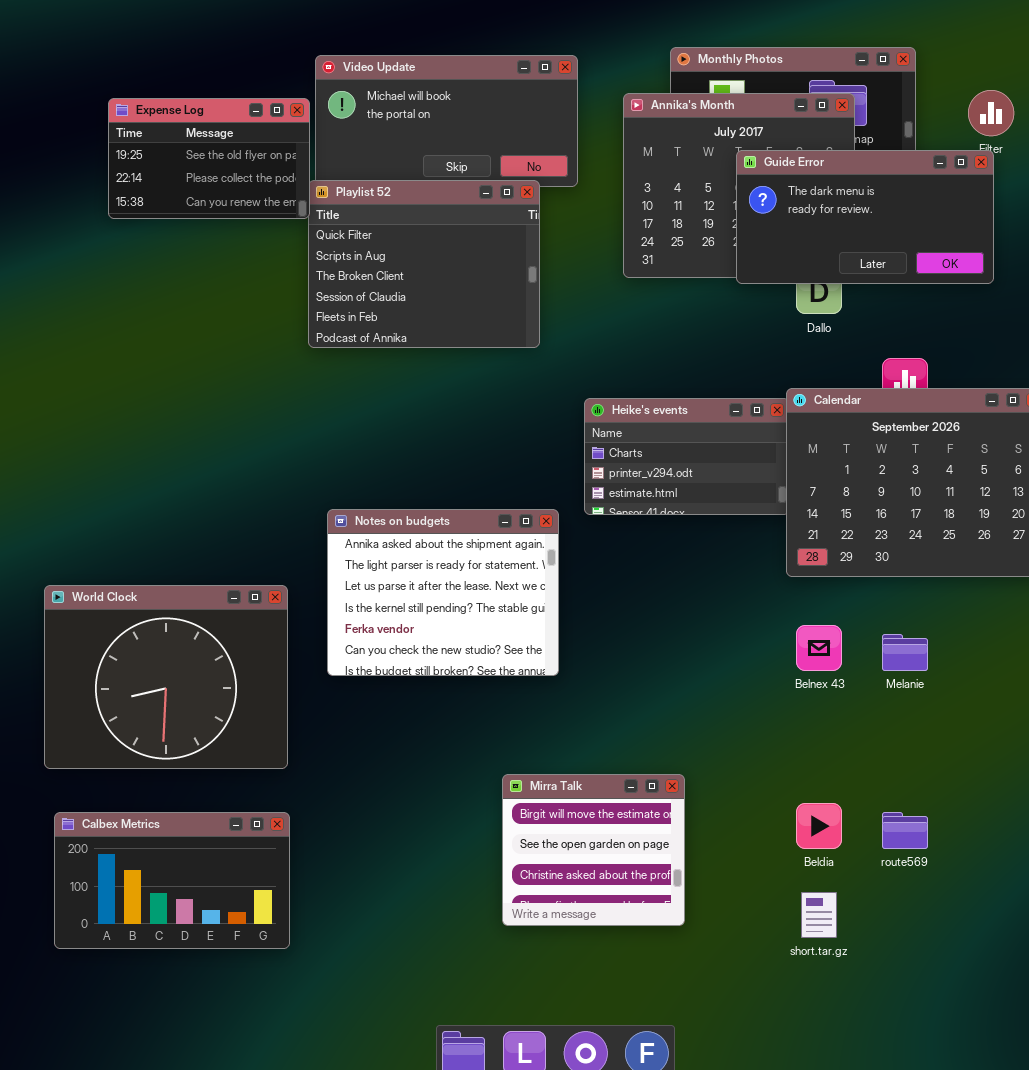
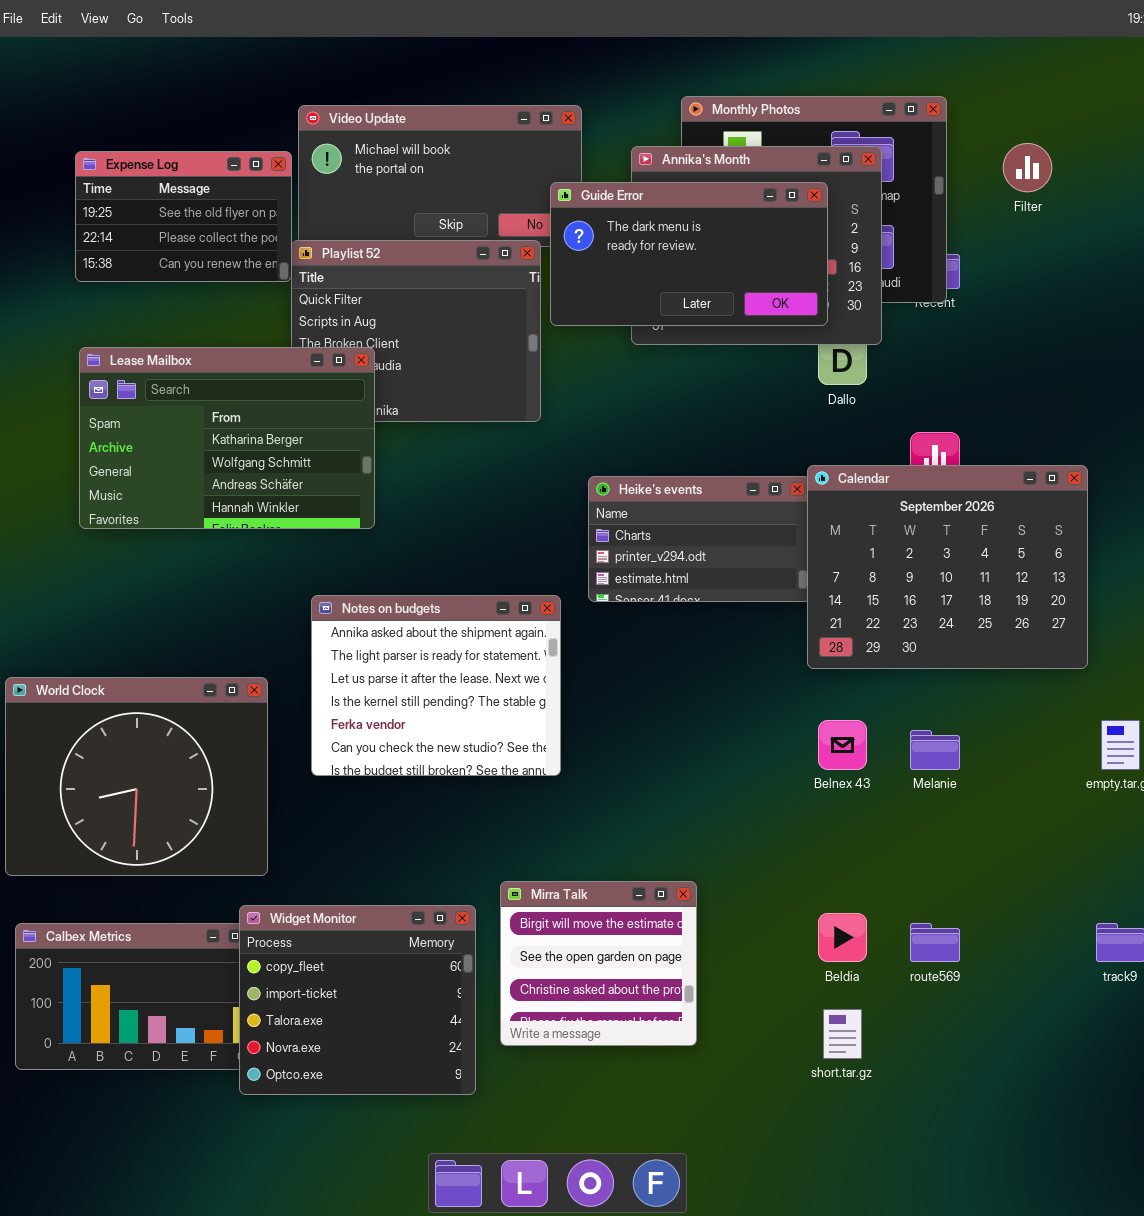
Guide Error: [736,150,994,284] -> [550,182,828,326], moved
Lease Mailbox: none -> [79,347,375,529], opened
Widget Monitor: none -> [239,905,476,1095], opened

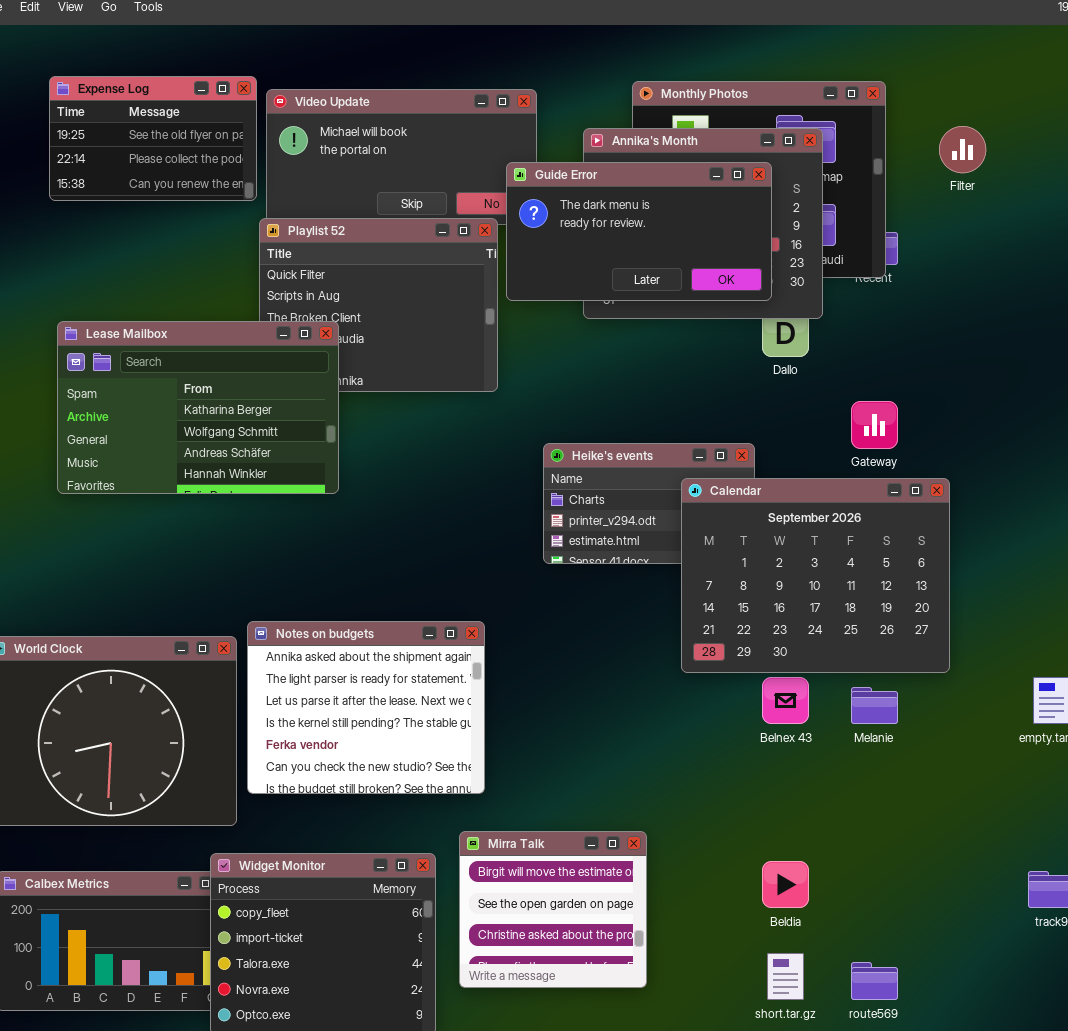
Expense Log: [75,151,292,282] -> [49,76,257,201], moved
Calendar: [807,465,1088,669] -> [681,478,950,673], moved
Notes on budgets: [311,595,561,776] -> [247,621,485,794], moved
route569: [910,923,960,962] -> [851,962,898,1000], moved

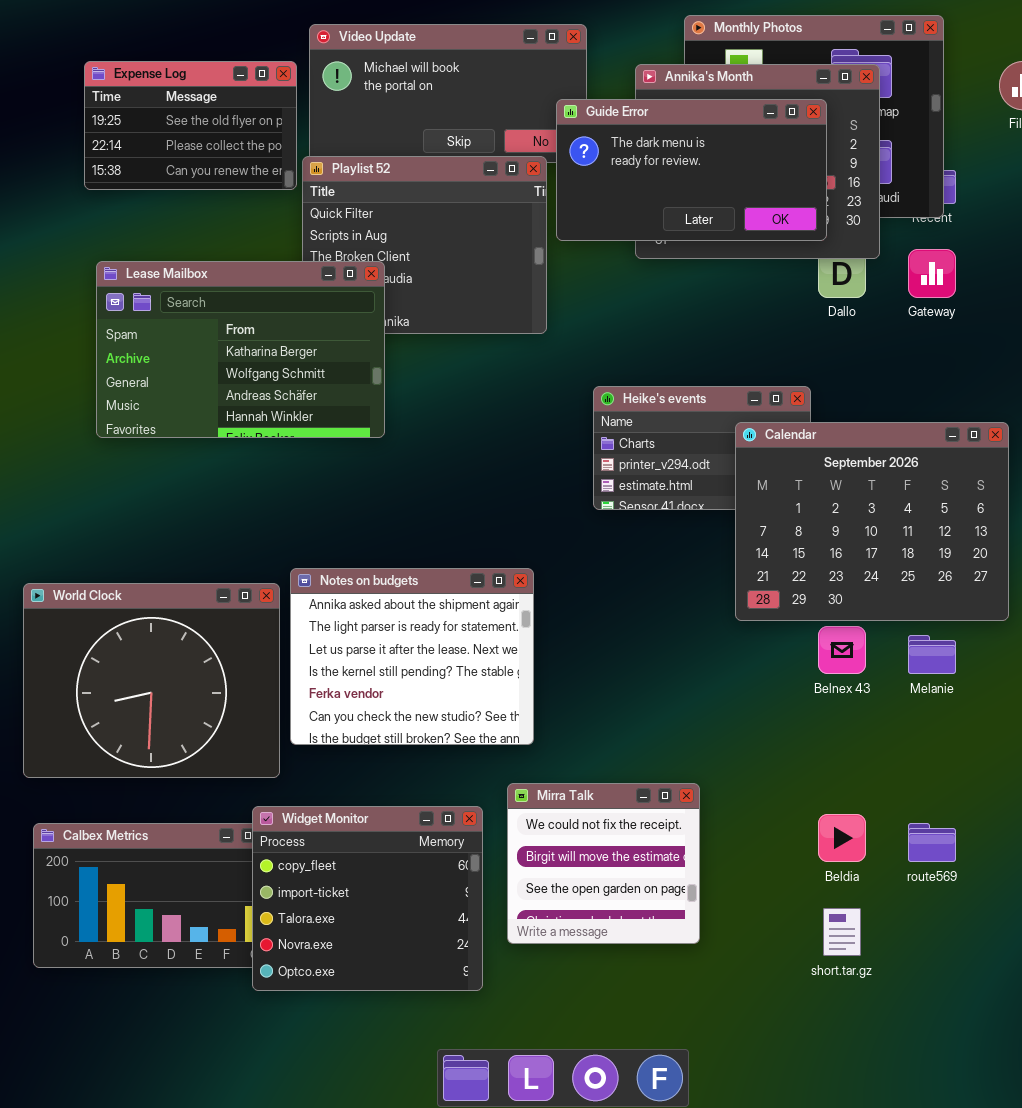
Expense Log: [49,76,257,201] -> [84,61,297,190], moved
Gateway: [851,401,898,449] -> [908,249,956,298], moved
Mirra Talk: [459,831,647,988] -> [507,783,700,944], scrolled up 1 row
route569: [851,962,898,1000] -> [908,823,956,862], moved

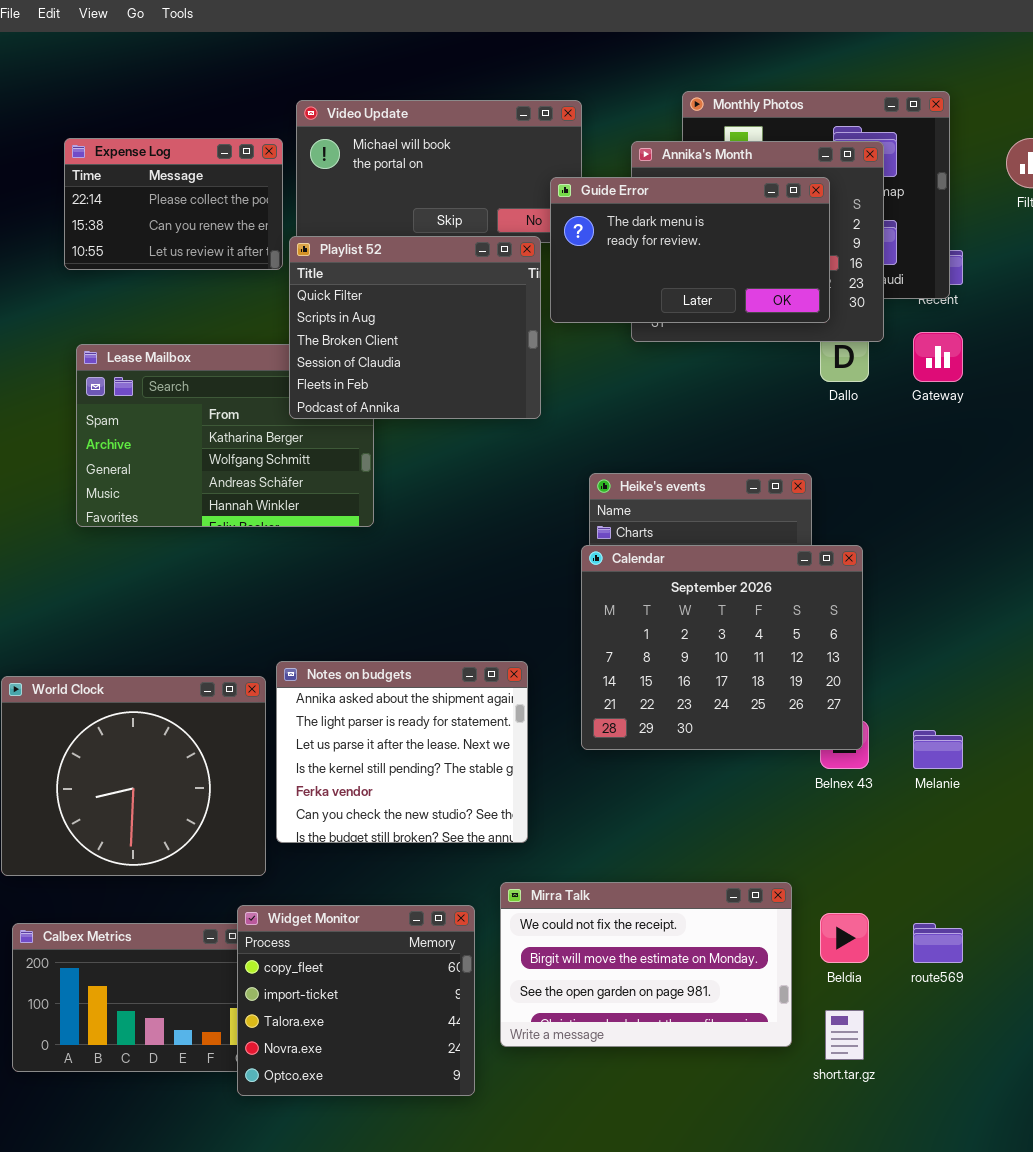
Expense Log: [84,61,297,190] -> [64,138,283,270], scrolled down 1 row
Playlist 52: [302,156,547,334] -> [289,236,541,419], raised
Calendar: [735,422,1009,621] -> [581,545,863,750], moved
Mirra Talk: [507,783,700,944] -> [500,882,792,1047], resized

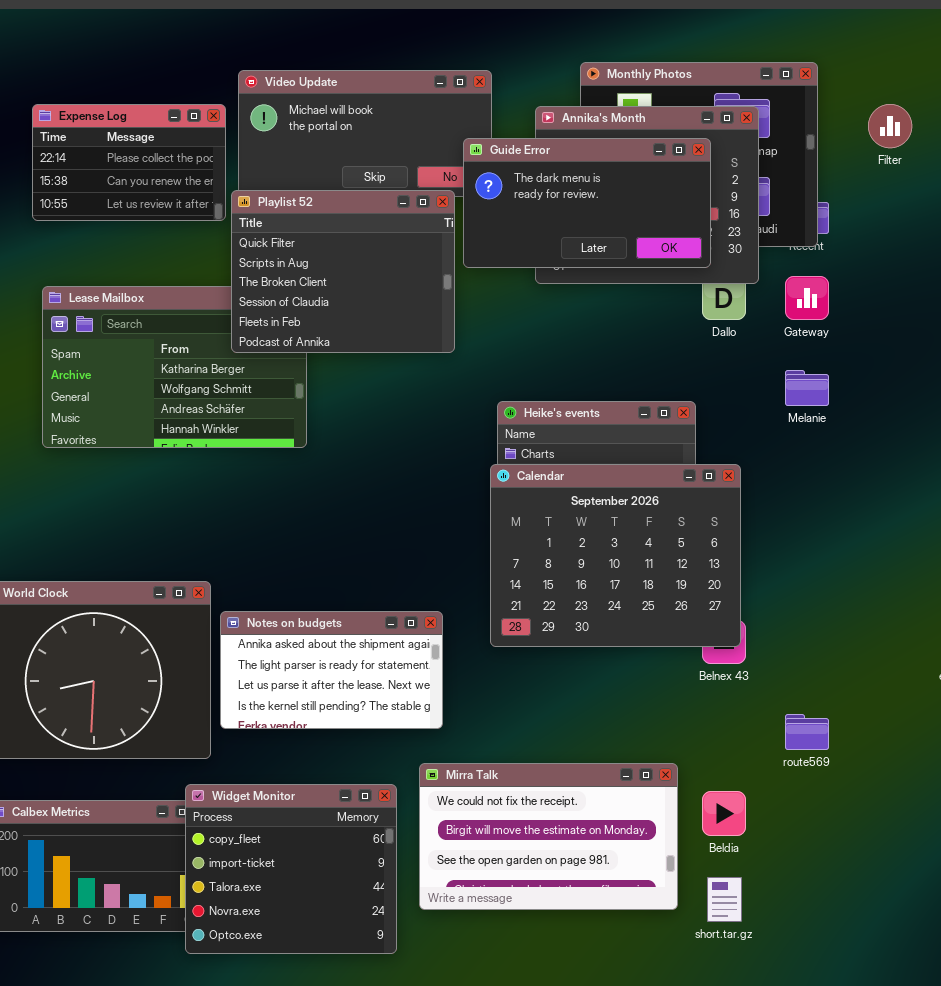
Notes on budgets: [276,661,528,843] -> [220,611,443,729], resized
Melanie: [913,730,963,769] -> [785,370,829,406], moved
route569: [913,923,963,963] -> [785,714,829,750], moved

